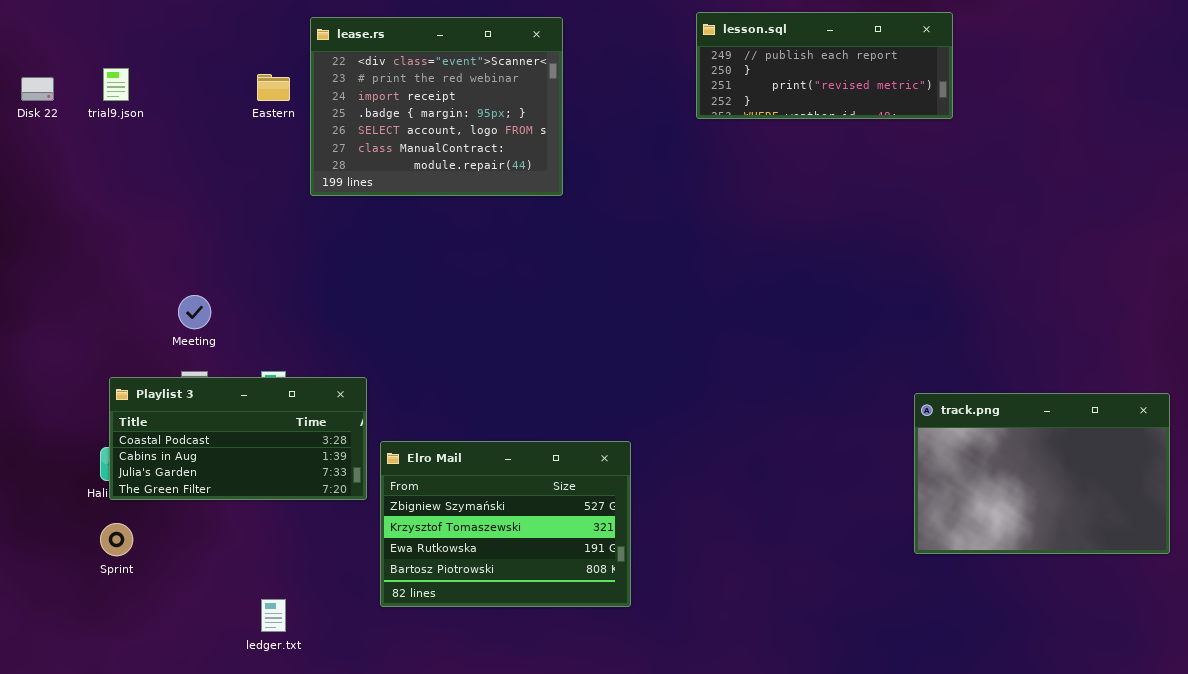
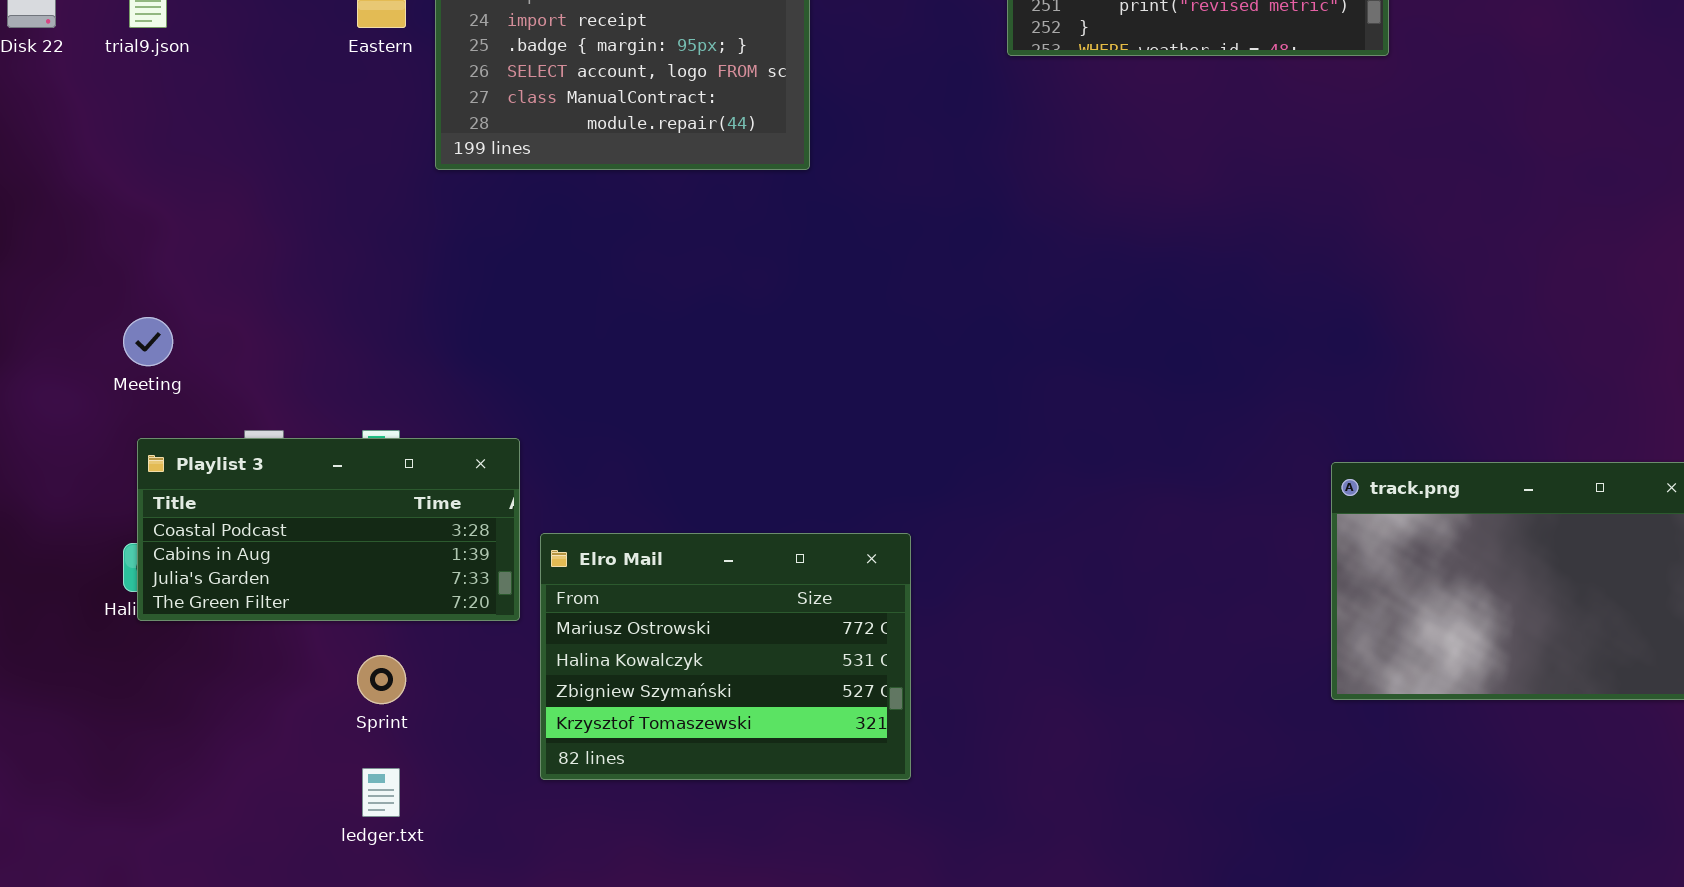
Meeting: [178,295,211,329] -> [123,317,173,366], moved
Elro Mail: [380,441,631,607] -> [540,533,911,780], scrolled up 2 rows
Sprint: [100,523,133,556] -> [357,655,406,704], moved

